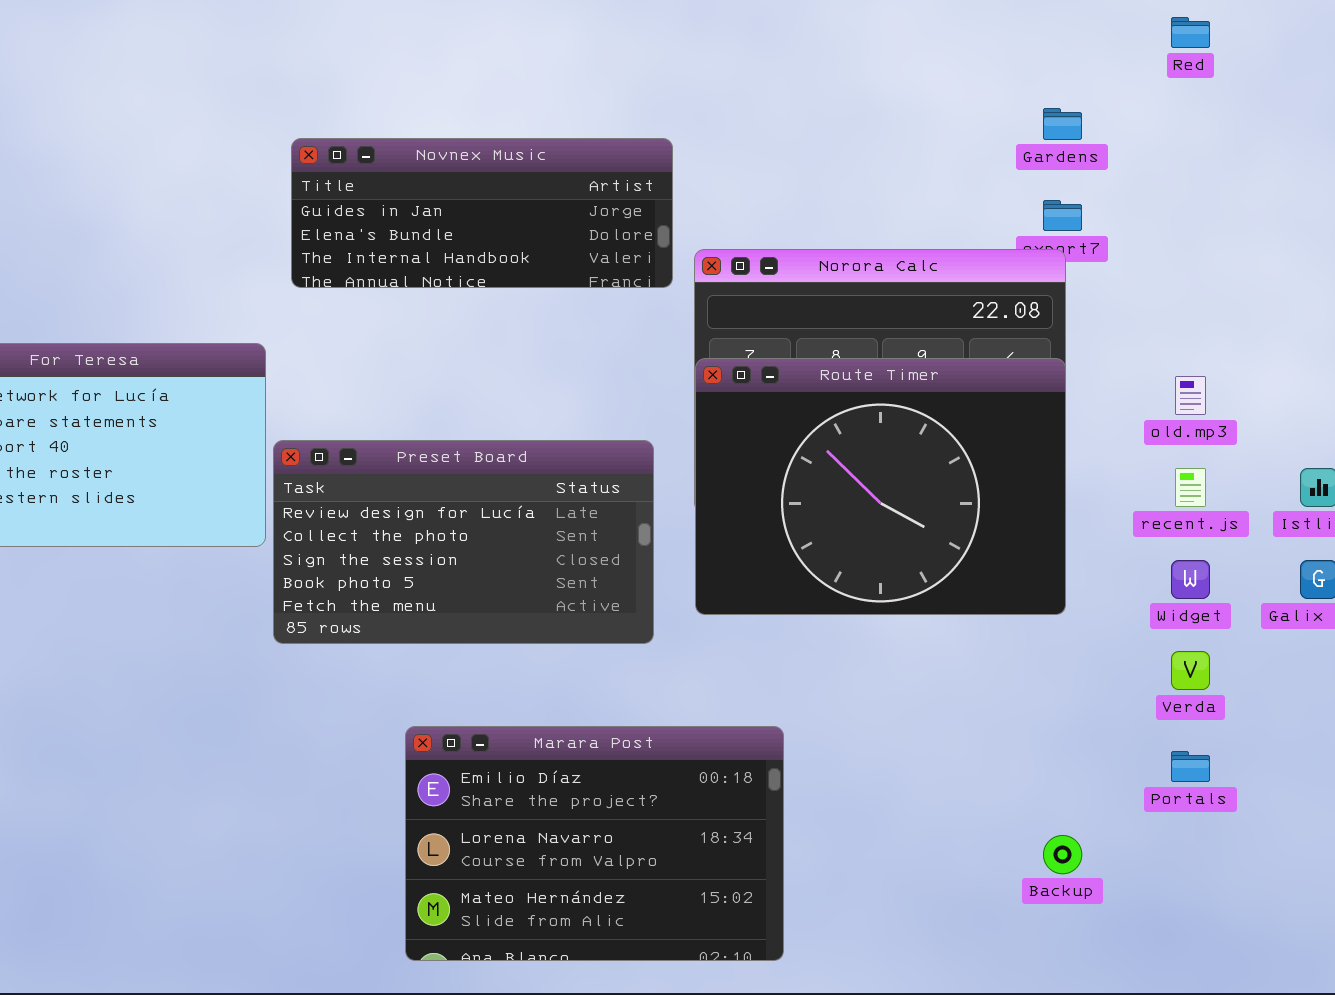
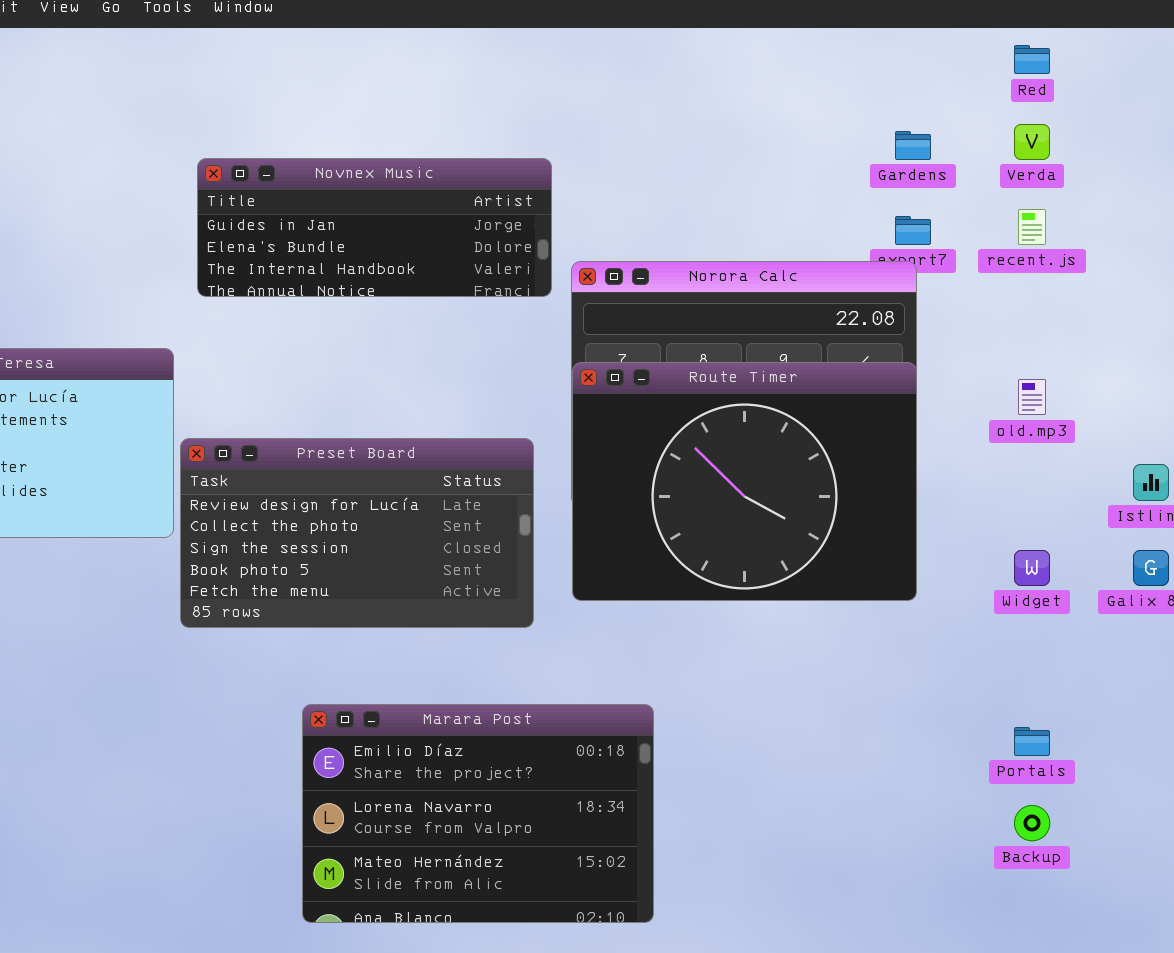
recent.js: [1175,468,1206,507] -> [1018,209,1046,245], moved
Verda: [1171,651,1210,690] -> [1014,124,1050,160], moved
Backup: [1043,835,1082,874] -> [1014,805,1050,841], moved

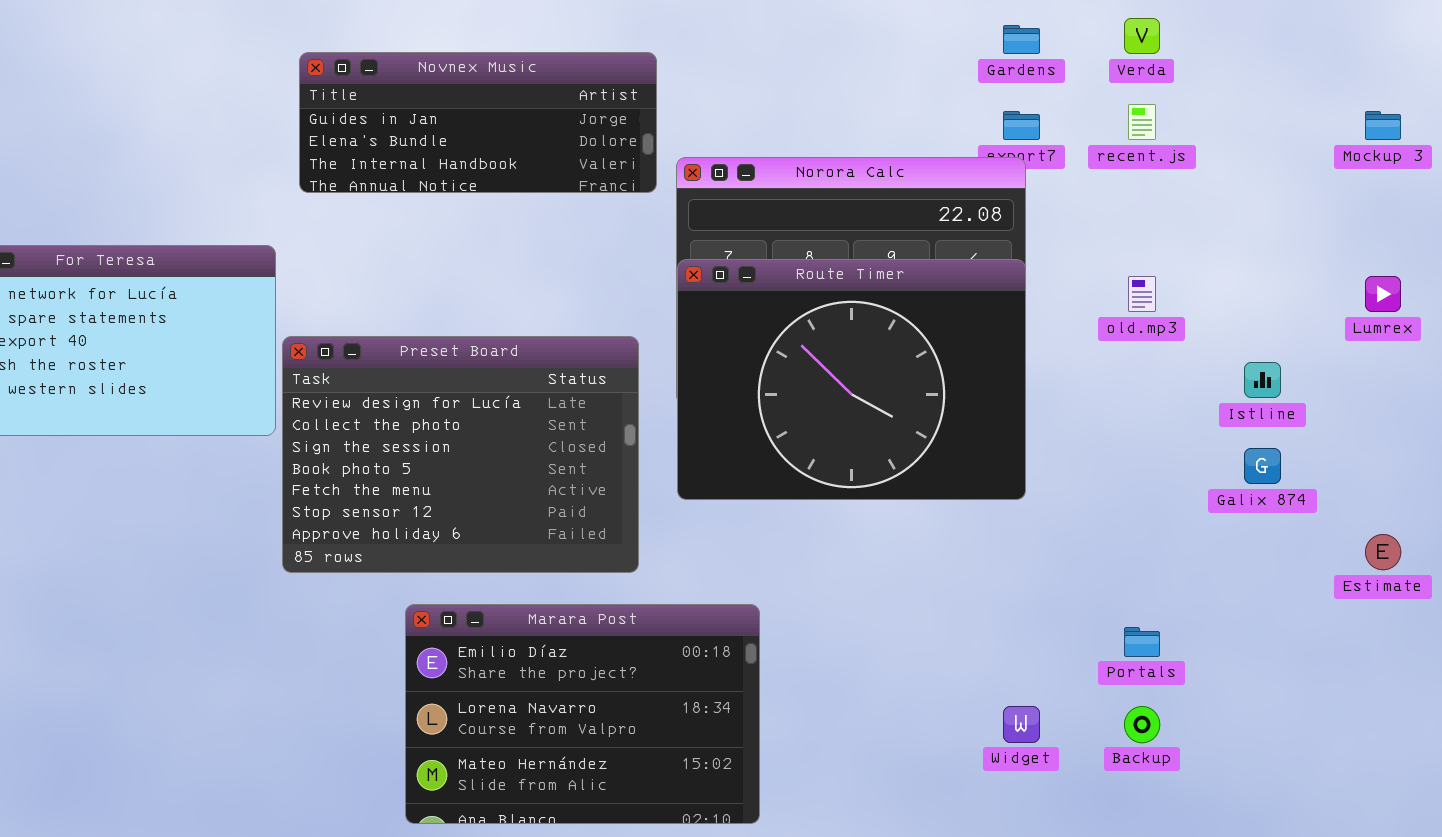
Preset Board: [180,438,534,628] -> [282,336,639,573], resized
Widget: [1014,550,1050,586] -> [1003,706,1040,743], moved

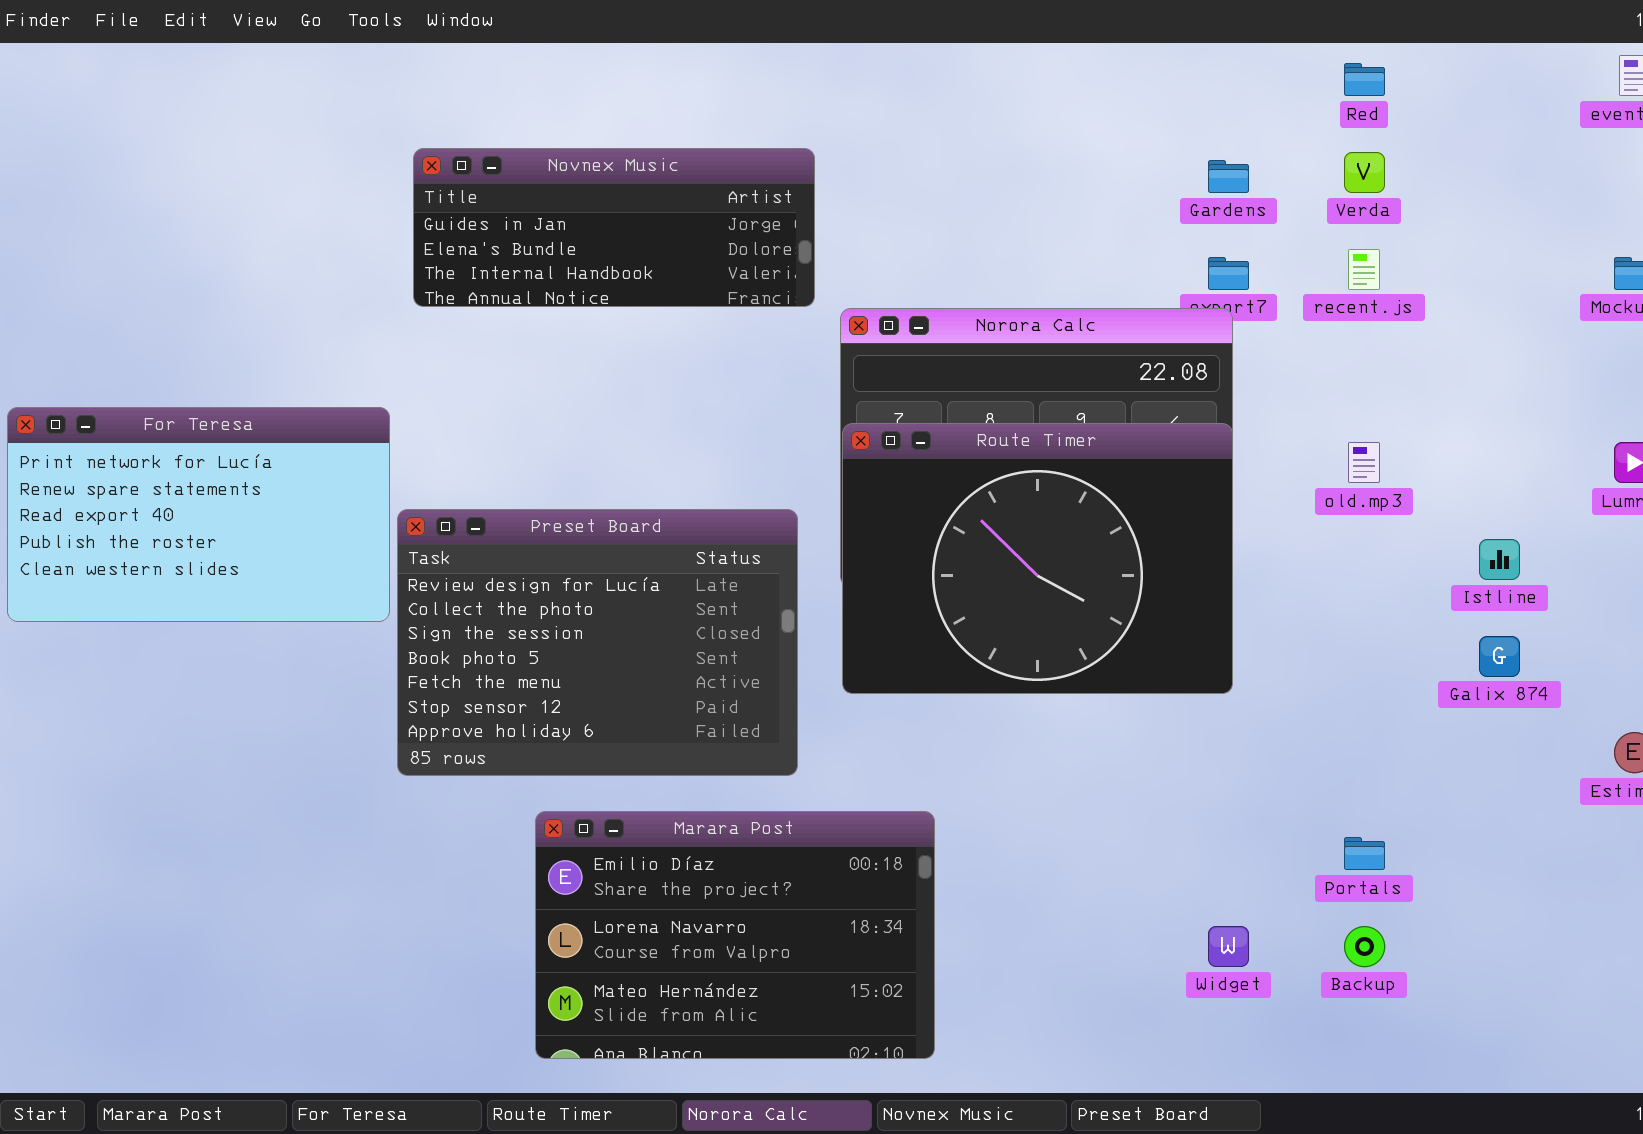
Novnex Music: [299,52,657,193] -> [413,148,815,307], moved

